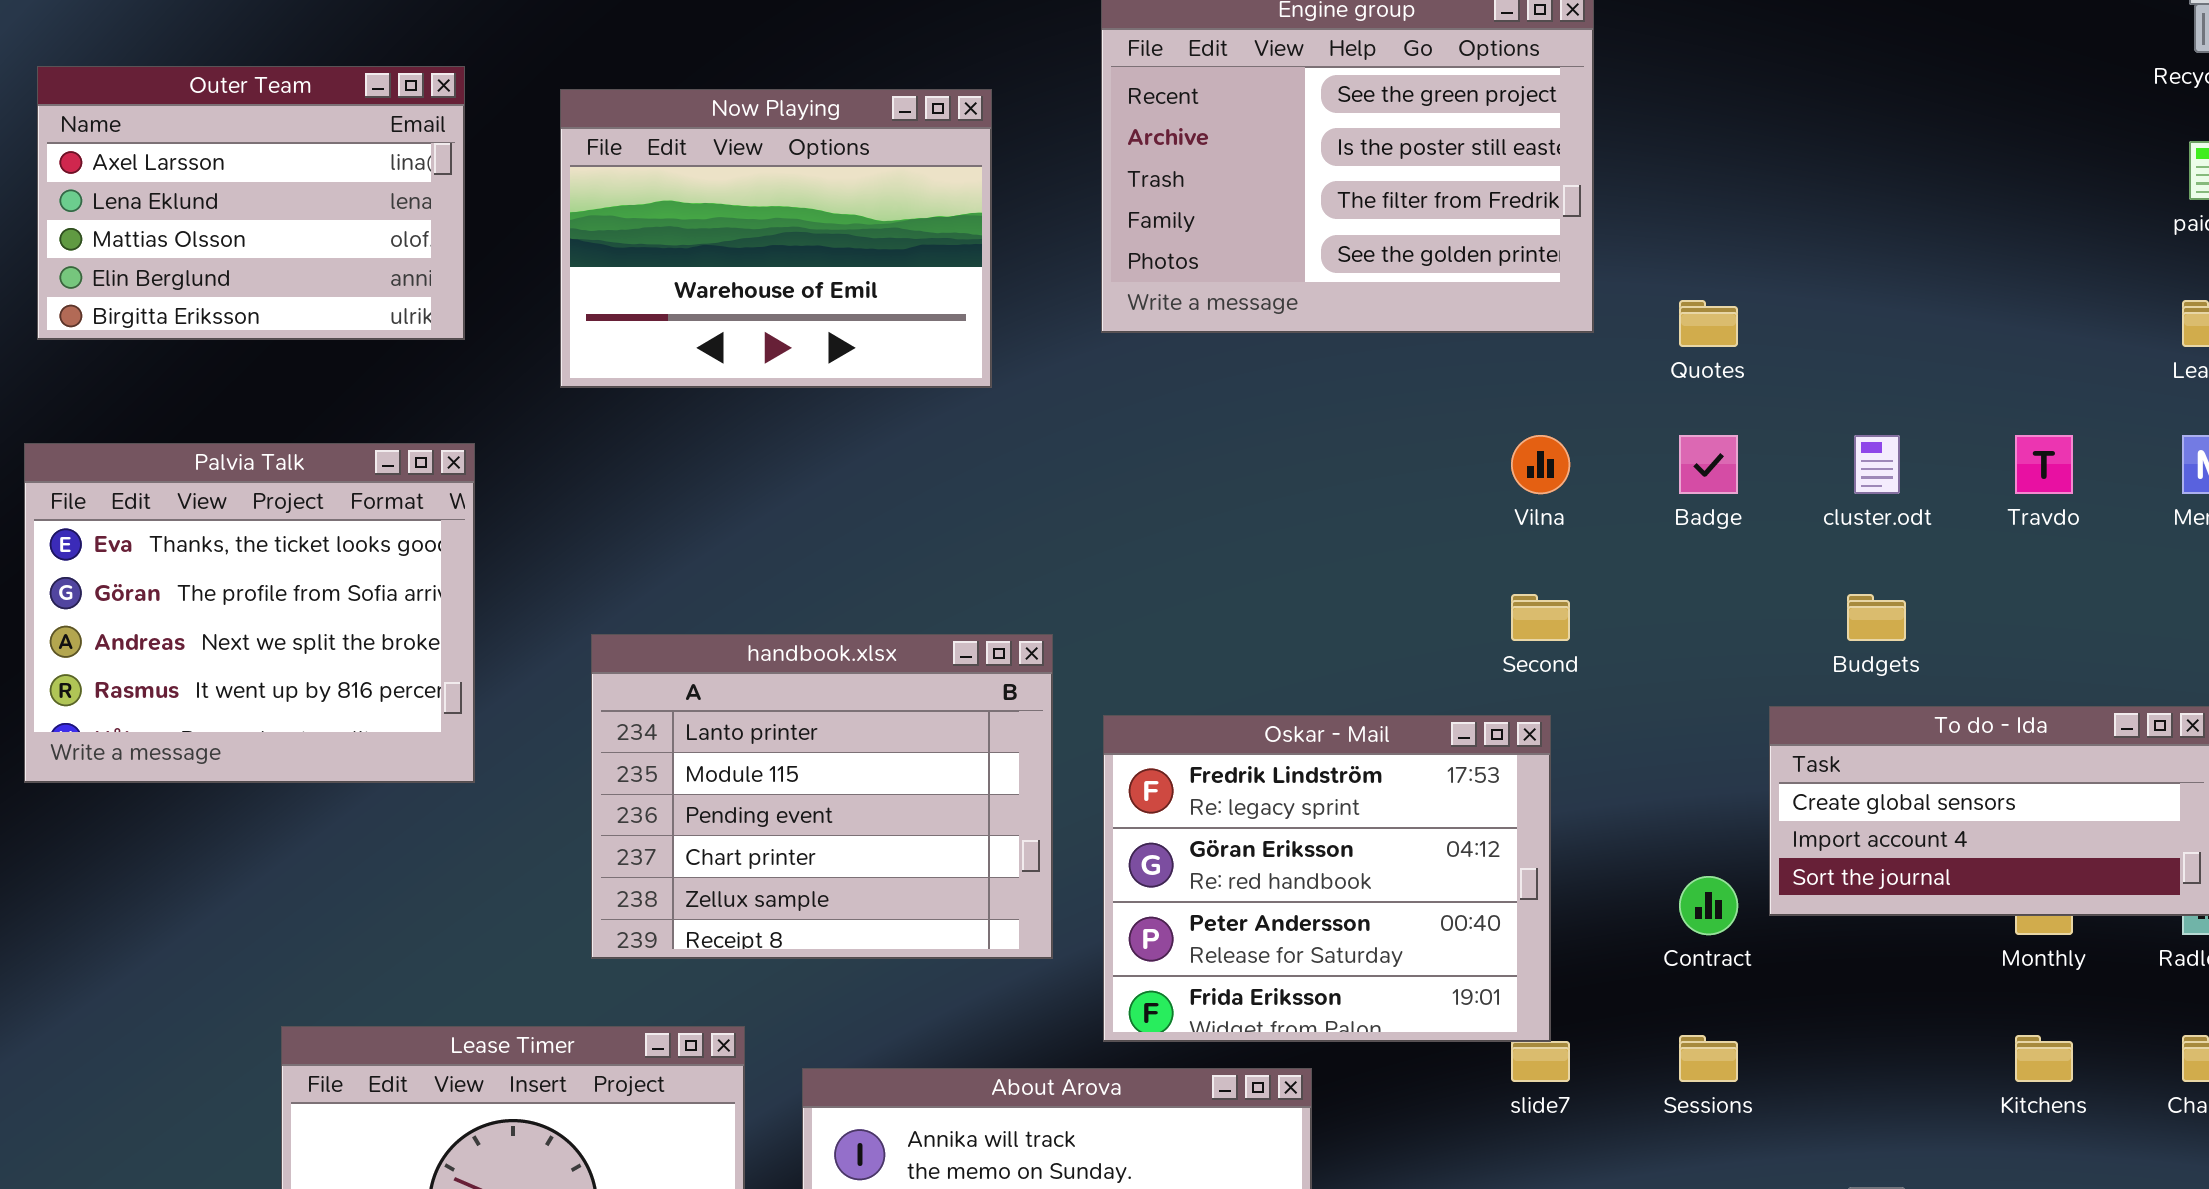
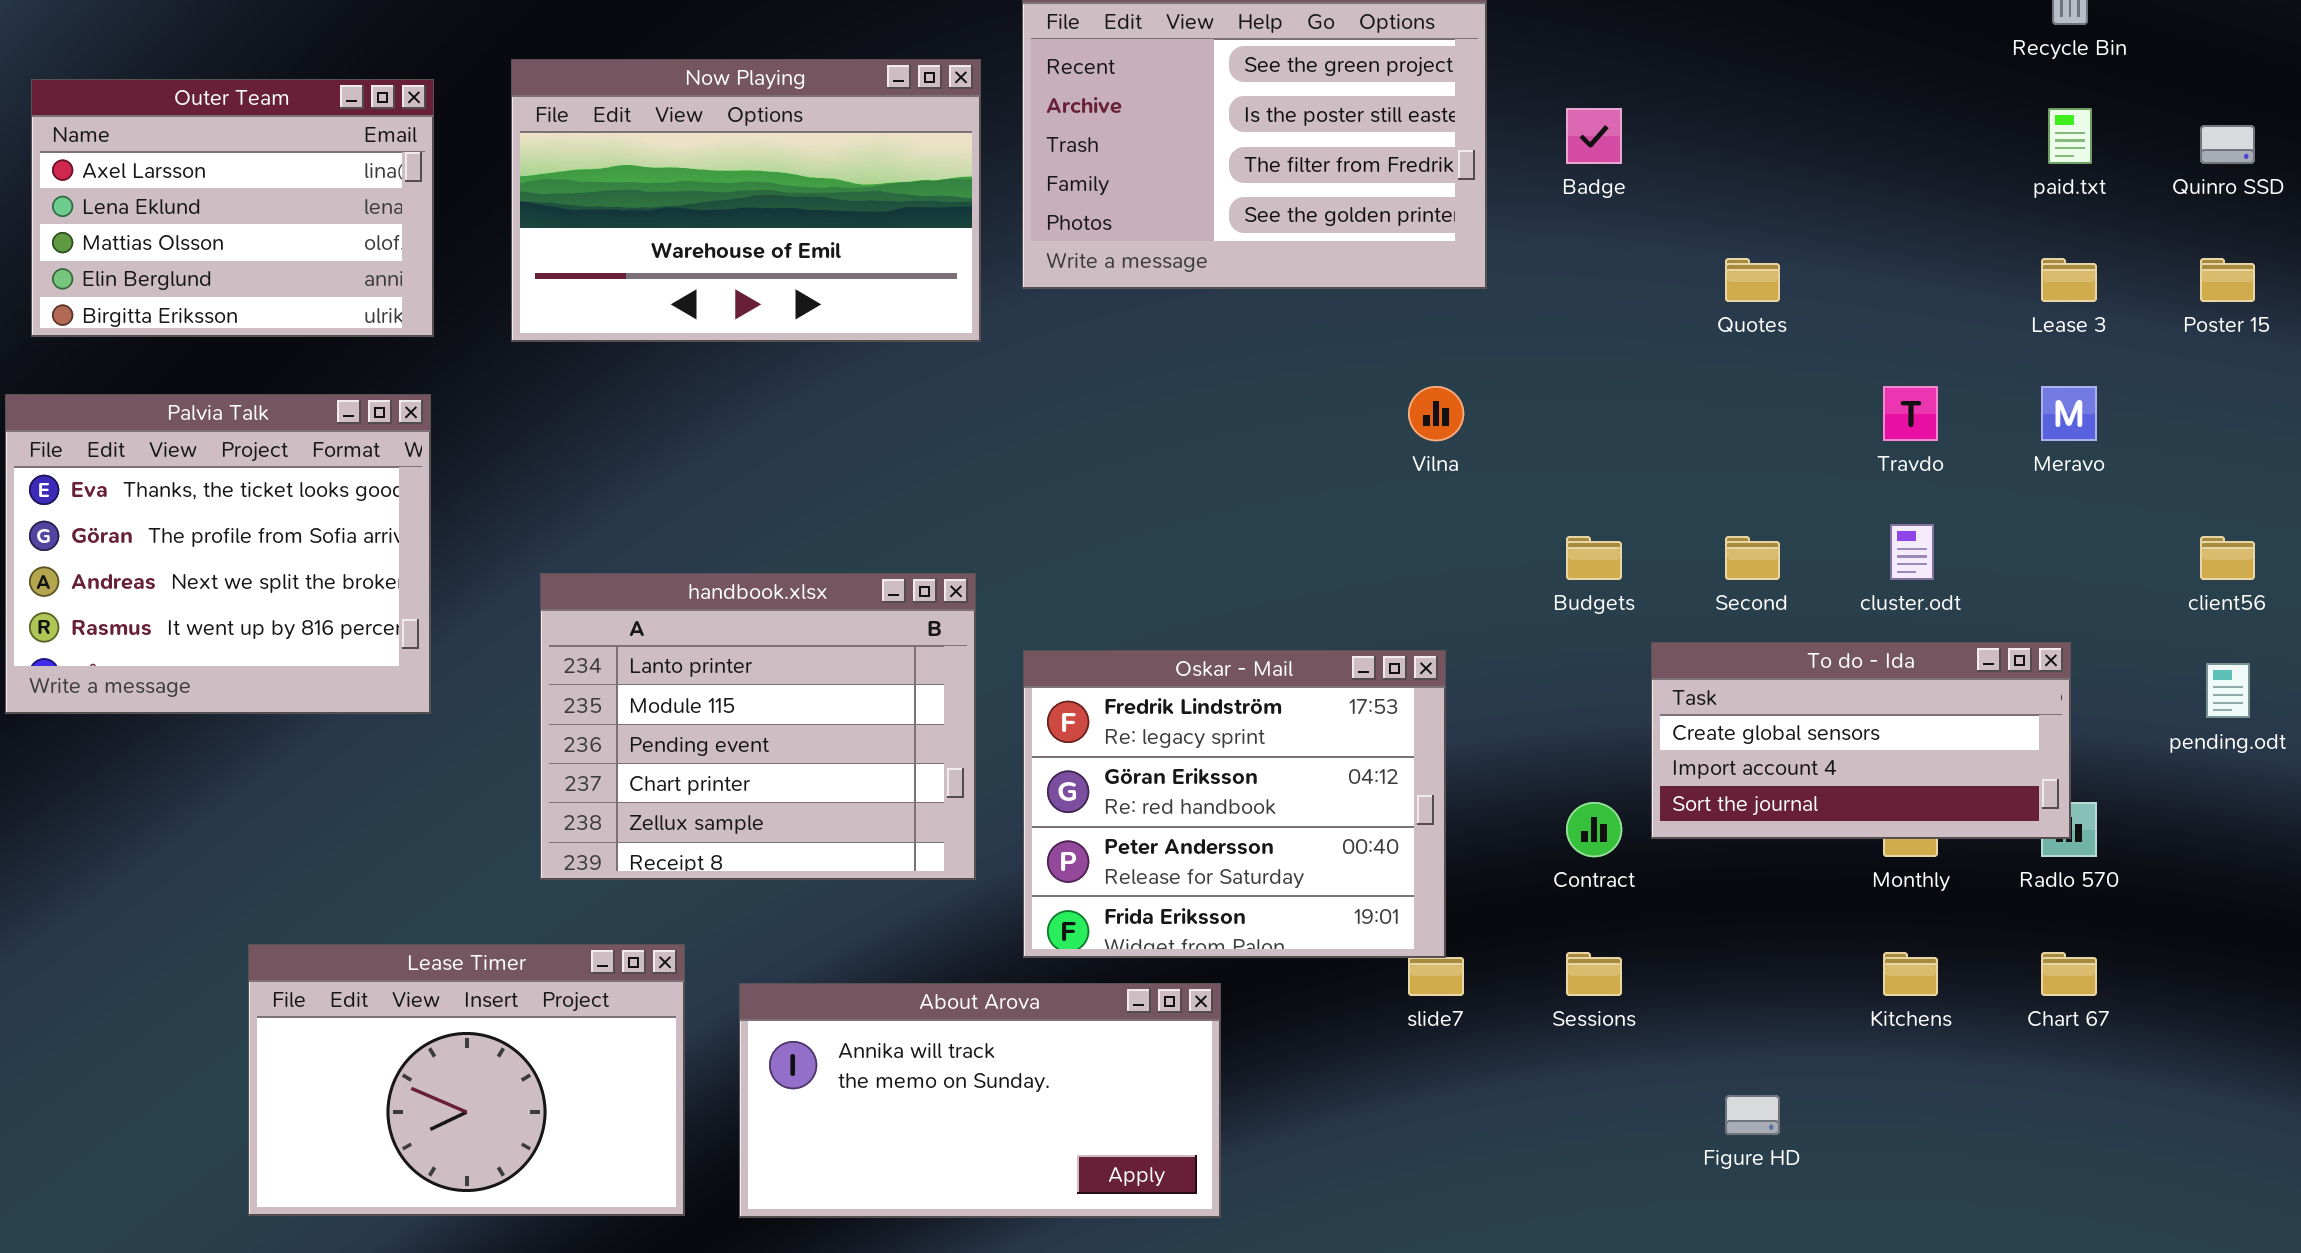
Outer Team: [37,66,465,340] -> [31,79,434,337], moved
Now Playing: [560,89,992,388] -> [511,59,981,342], resized
Quotes: [1679,300,1738,347] -> [1725,258,1780,302], moved
Badge: [1679,435,1738,494] -> [1566,108,1622,164], moved
cluster.odt: [1854,435,1900,494] -> [1890,524,1934,580], moved
Second: [1511,594,1570,641] -> [1725,536,1780,580], moved
Budgets: [1847,594,1906,641] -> [1566,536,1622,580], moved

